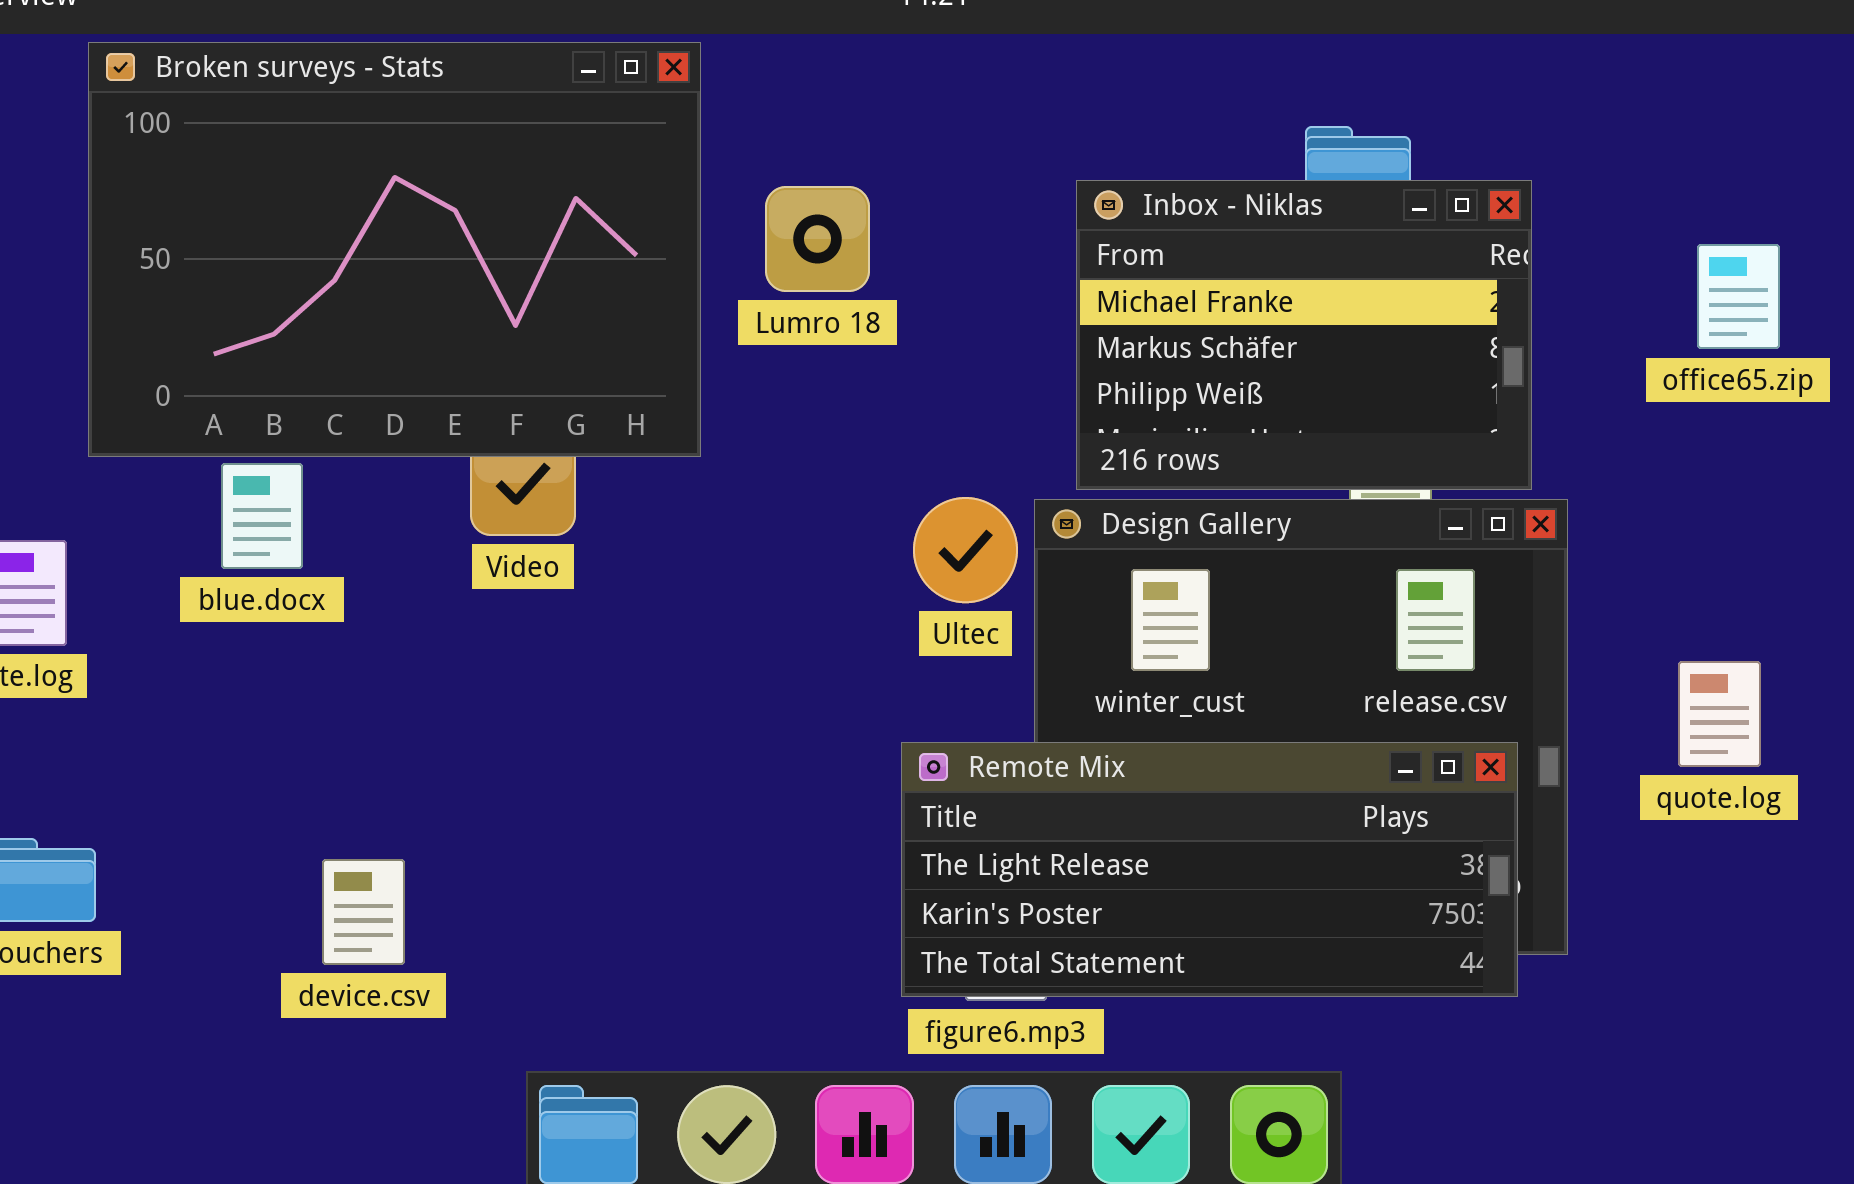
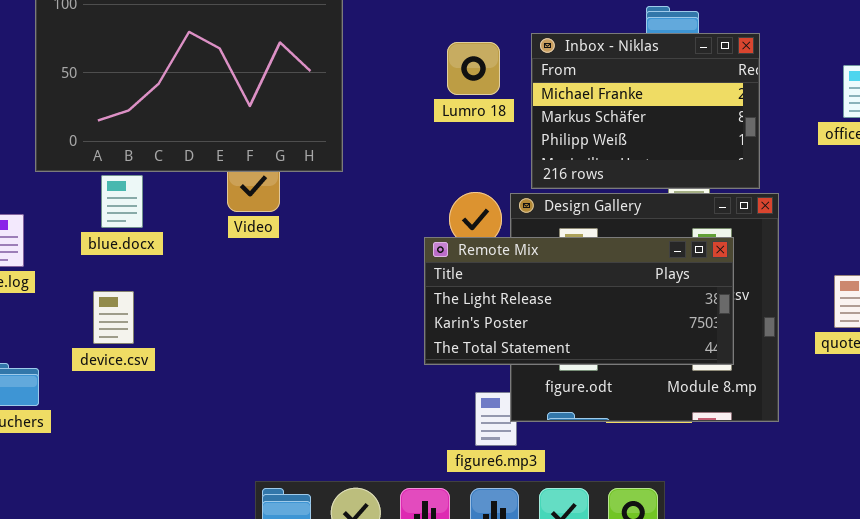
Lumro 18: [765,186,870,292] -> [447,42,500,95], moved
Remote Mix: [901,742,1518,997] -> [424,237,734,365], moved
device.csv: [322,859,405,965] -> [93,291,134,344], moved

